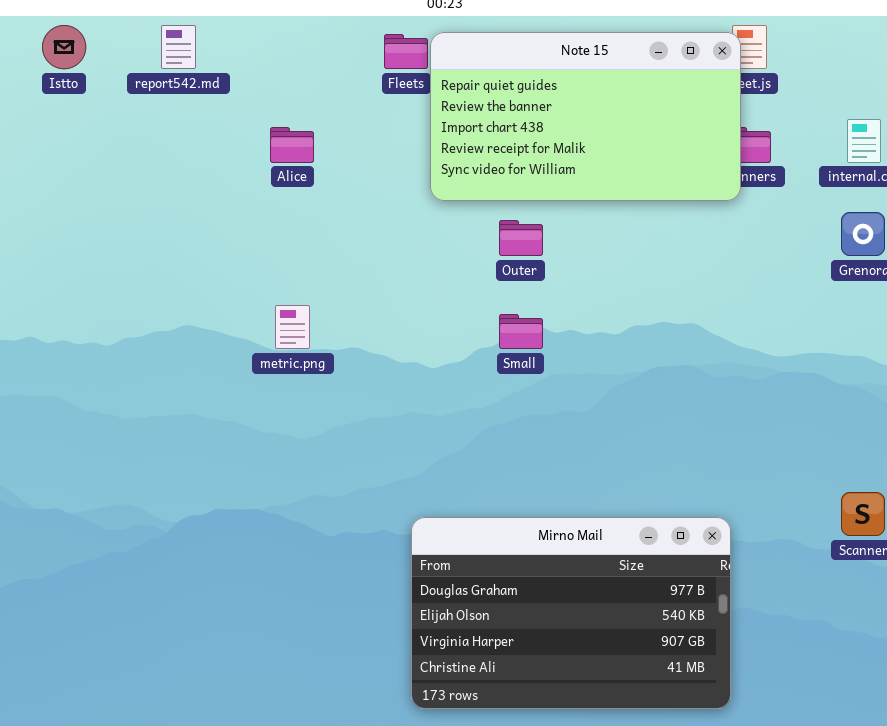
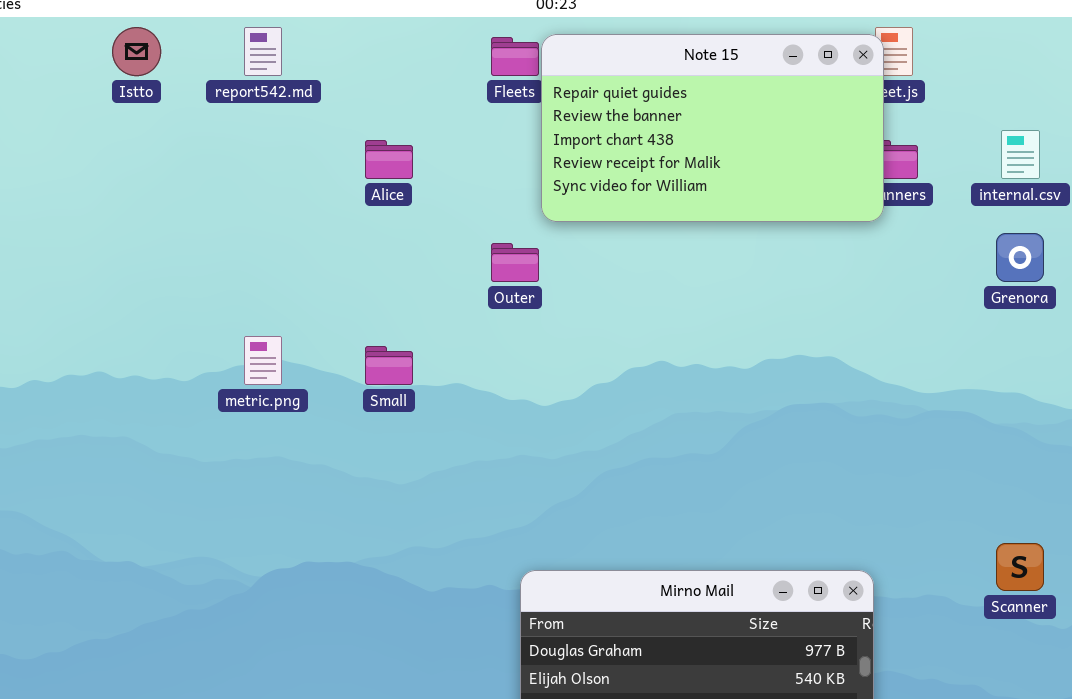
Outer: [499,220,543,256] -> [491,243,539,282], moved
metric.png: [275,305,310,349] -> [244,336,282,385], moved
Small: [499,314,543,349] -> [365,346,413,385], moved

